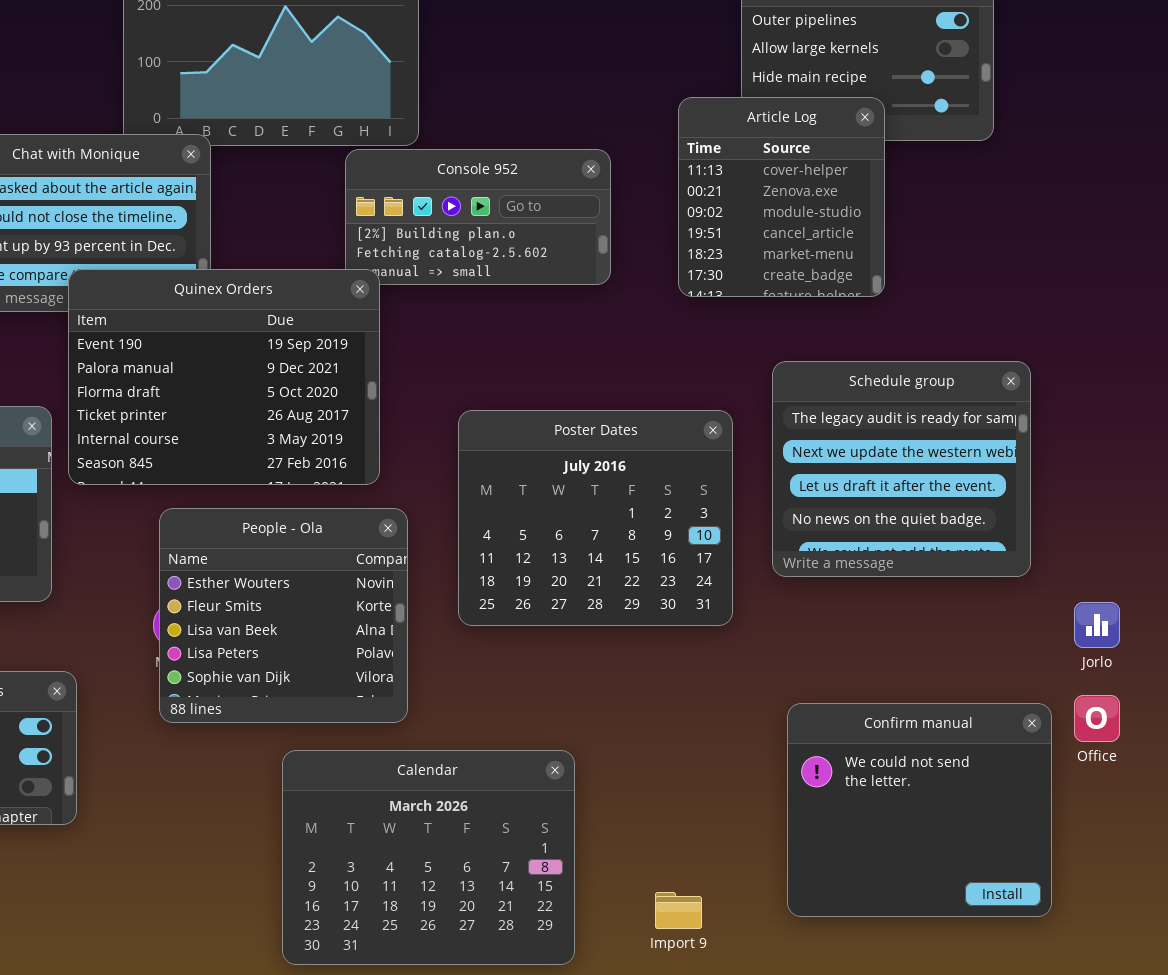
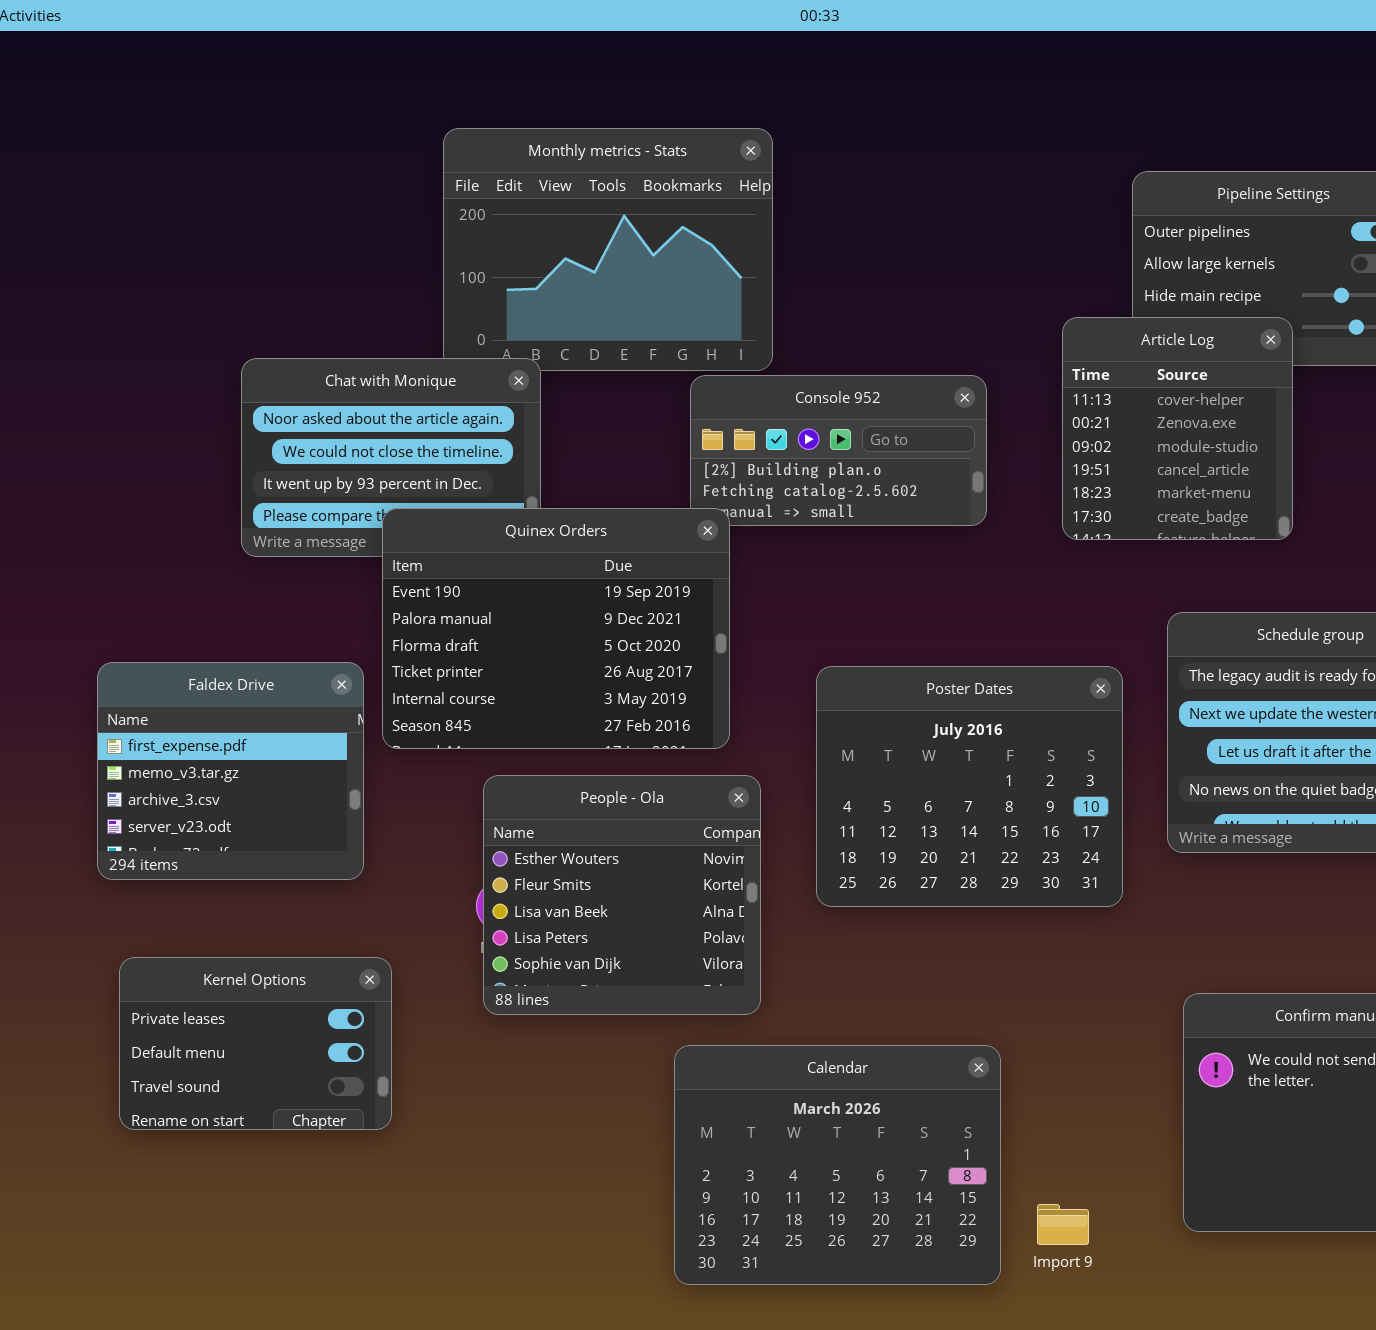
Calendar: [282,750,575,965] -> [674,1045,1001,1285], moved

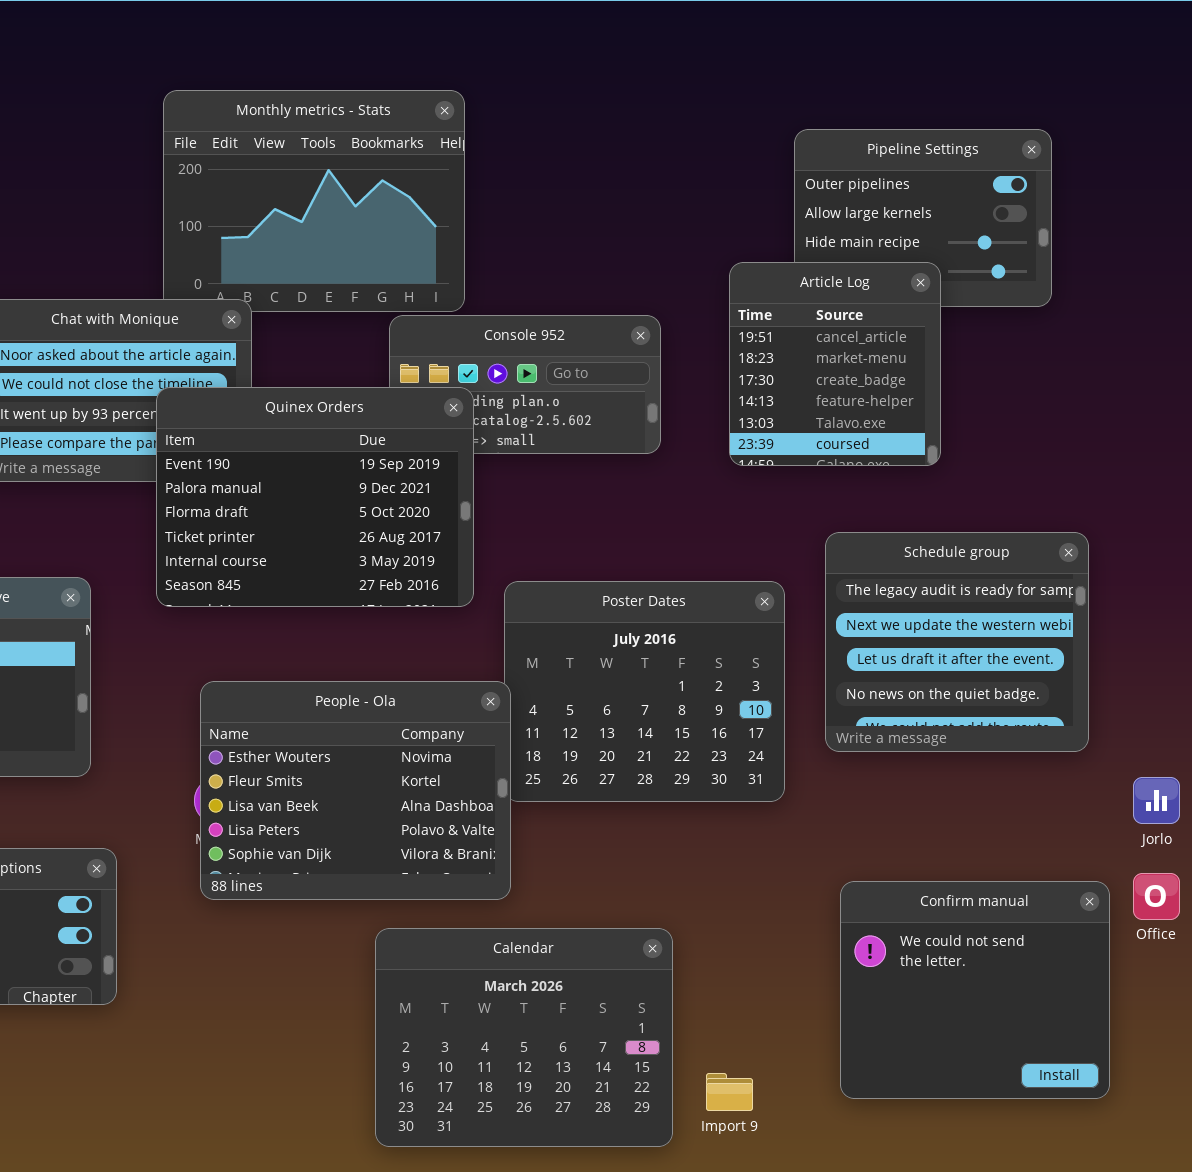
Article Log: [1062,317,1293,540] -> [729,262,941,466], scrolled down 3 rows
Quinex Orders: [382,508,730,749] -> [156,387,474,607], moved
People - Ola: [483,775,761,1015] -> [200,681,511,900], resized

